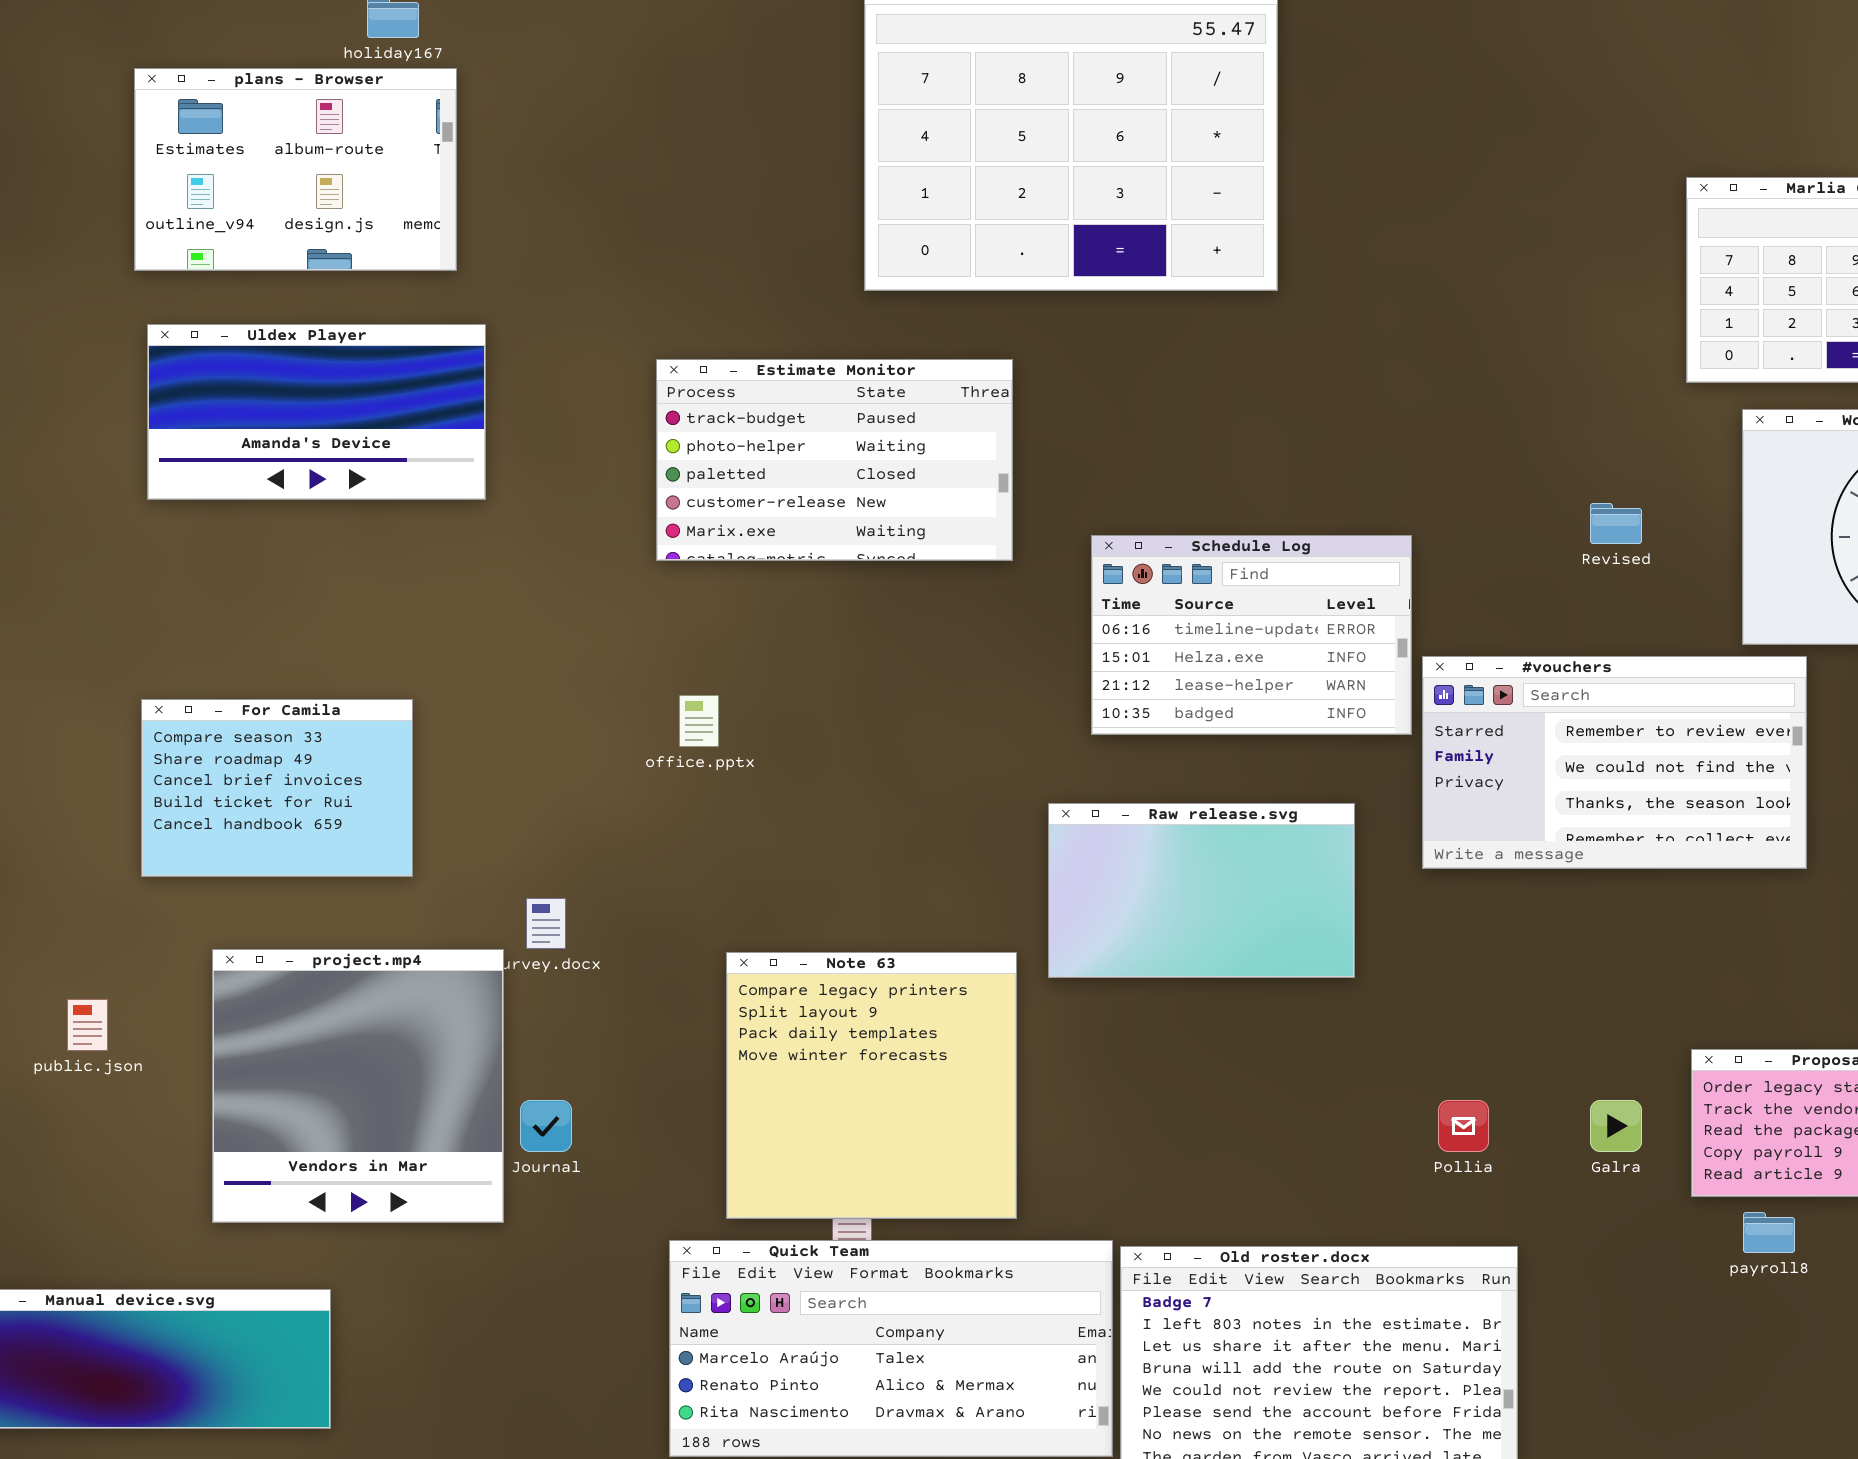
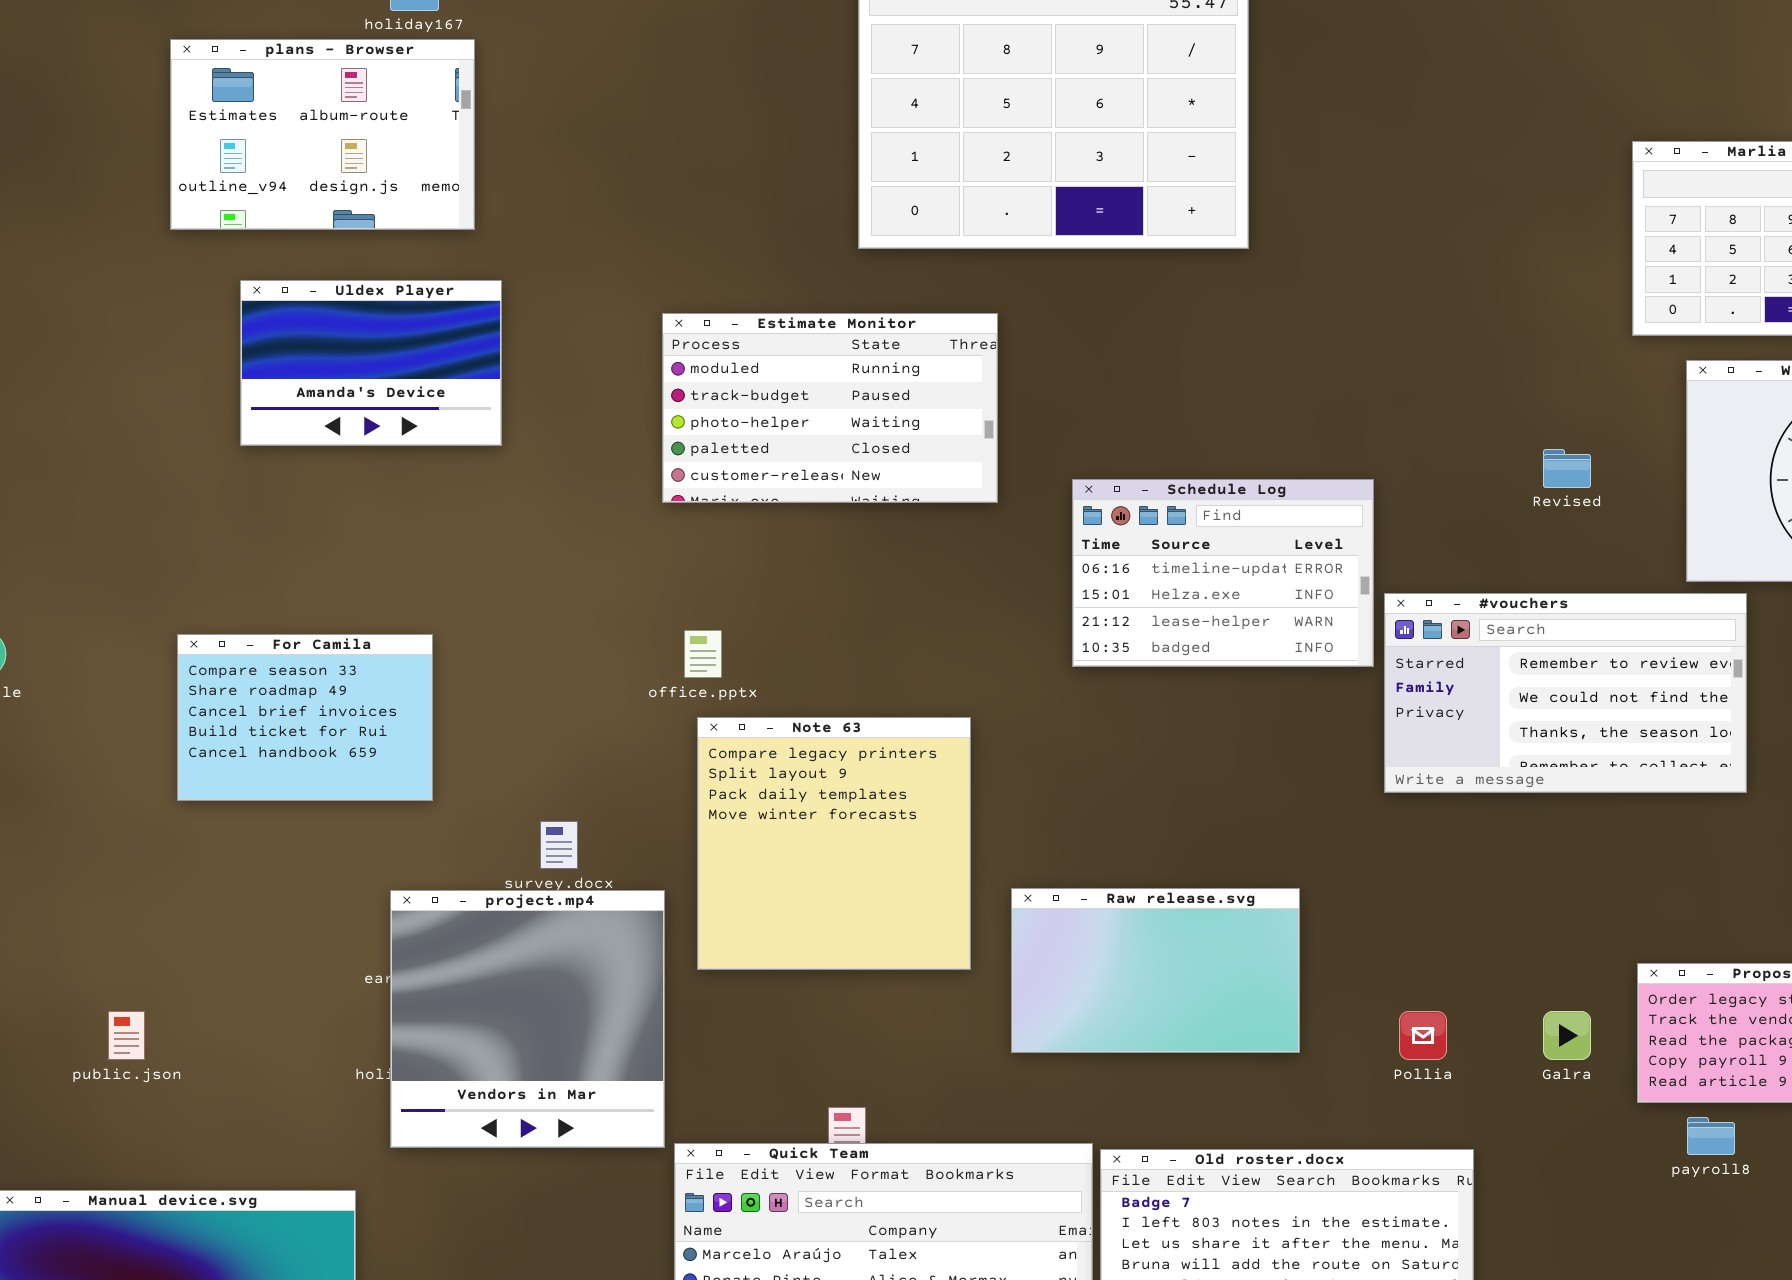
Uldex Player: [147,324,486,500] -> [240,280,502,446], resized
Estimate Monitor: [656,359,1013,561] -> [662,313,998,503], scrolled up 1 row
Raw release.svg: [1048,803,1355,978] -> [1011,888,1300,1053], moved
project.mp4: [212,949,504,1223] -> [390,890,665,1148], moved
Note 63: [726,952,1017,1219] -> [697,717,971,970], moved
public.json: [67,999,108,1051] -> [108,1011,145,1060], moved

